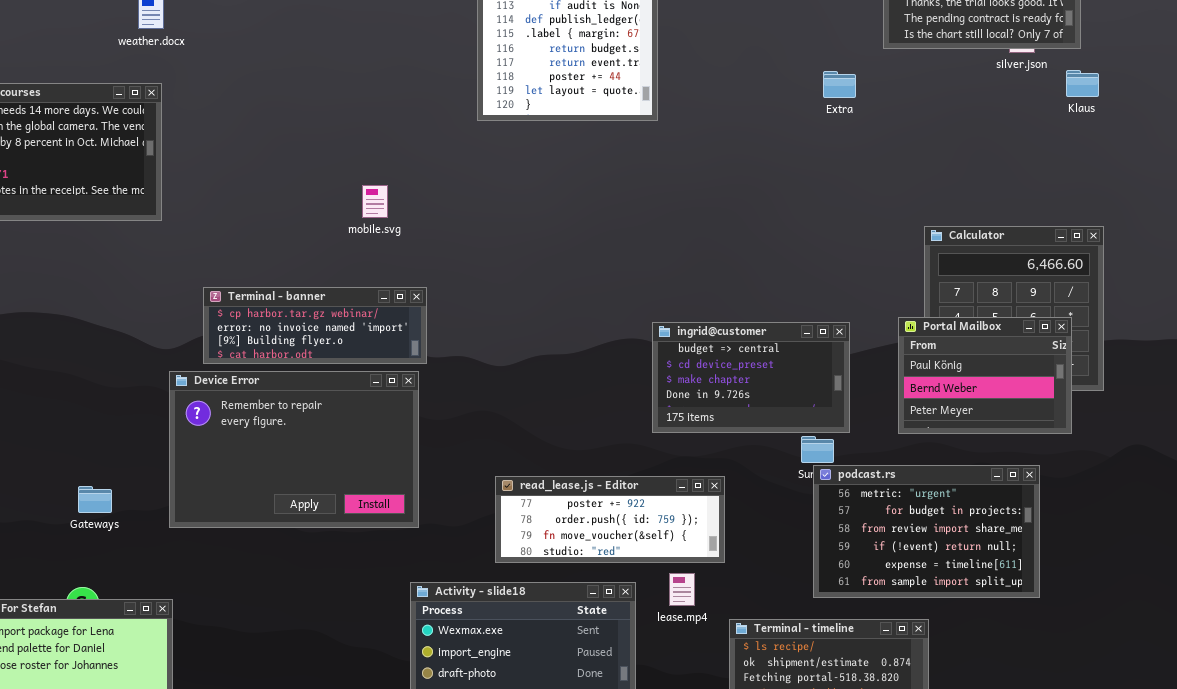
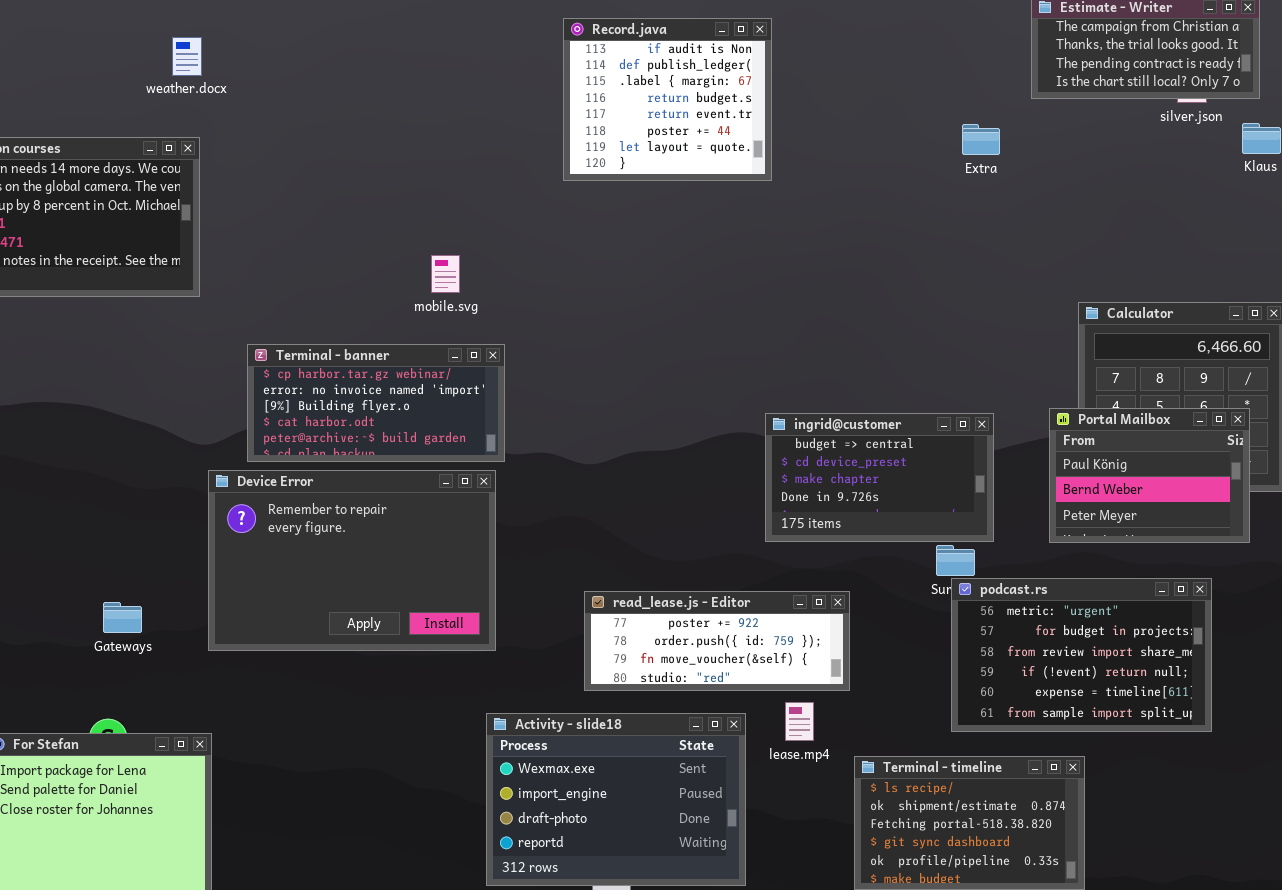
Terminal - banner: [203,287,427,364] -> [247,344,505,462], resized

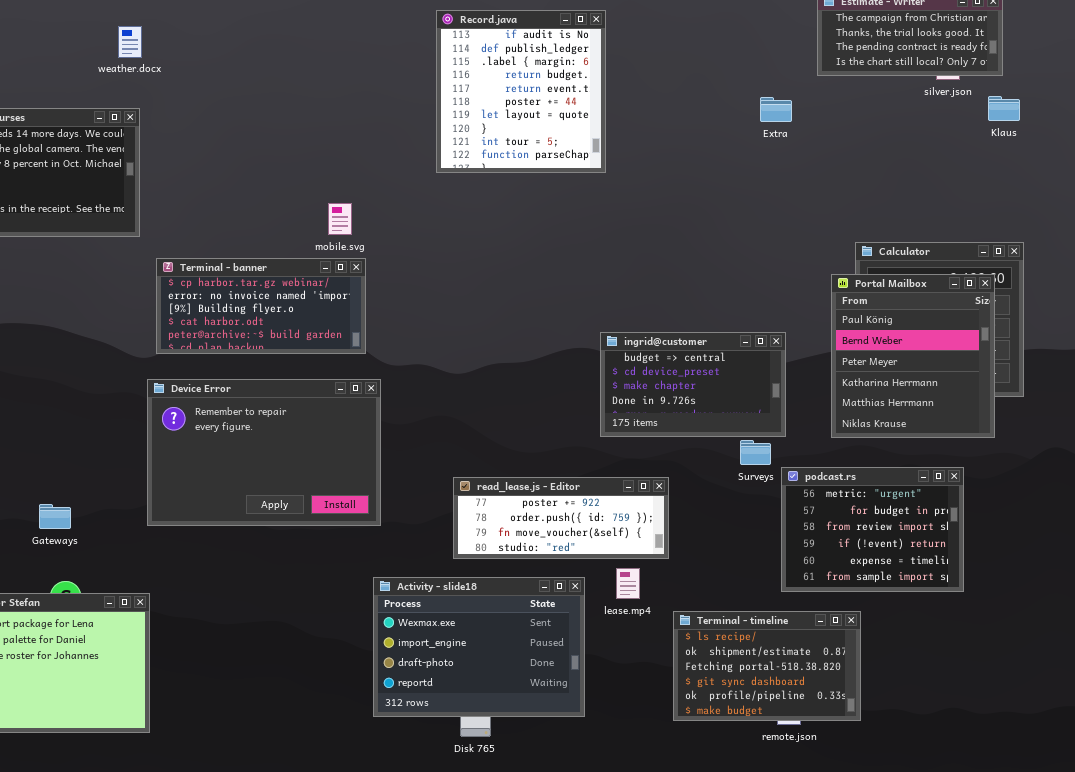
Record.java: [563,18,772,181] -> [436,10,606,173], resized
Terminal - banner: [247,344,505,462] -> [156,258,366,354], moved
Portal Mailbox: [1049,408,1250,543] -> [831,274,995,438], resized
podcast.rs: [951,578,1212,732] -> [781,467,964,592], resized
Gateways: [103,602,142,633] -> [39,504,71,529], moved

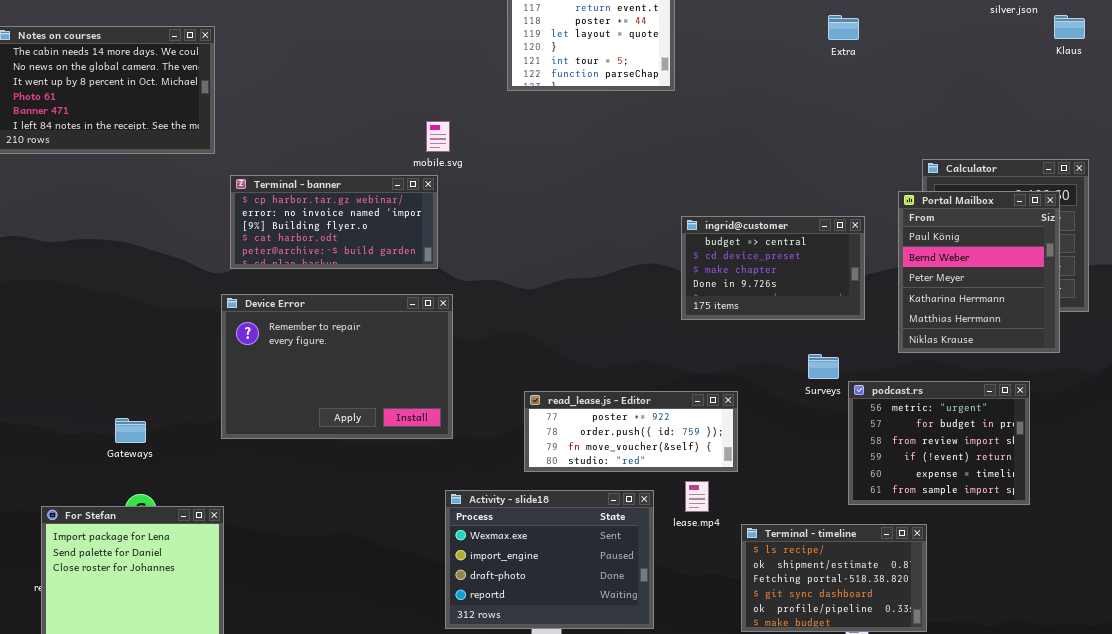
mobile.svg: [328,203,352,235] -> [426,121,450,152], moved
ingrid@customer: [600,332,786,437] -> [681,216,865,320], moved

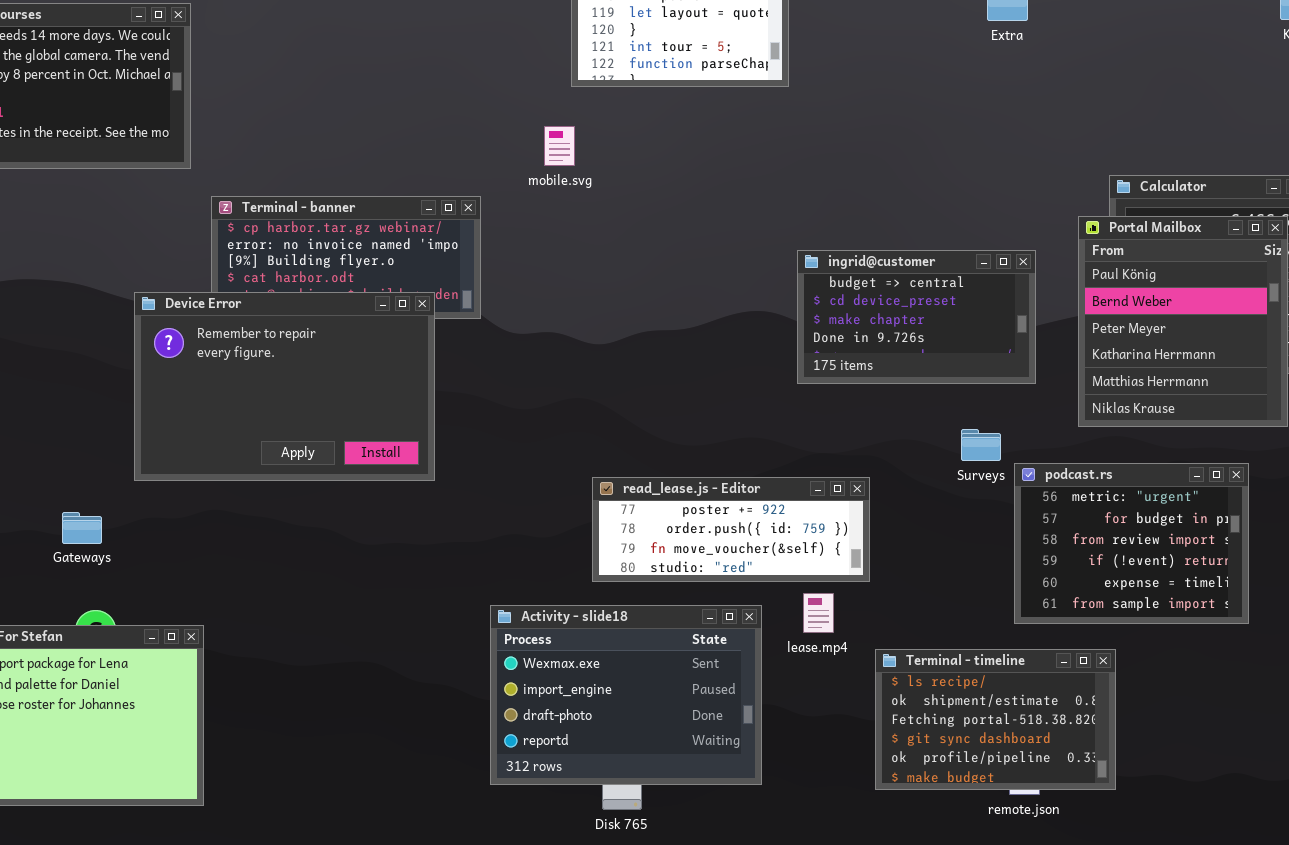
mobile.svg: [426,121,450,152] -> [544,126,575,166], moved
Device Error: [221,294,453,439] -> [134,292,435,481], moved

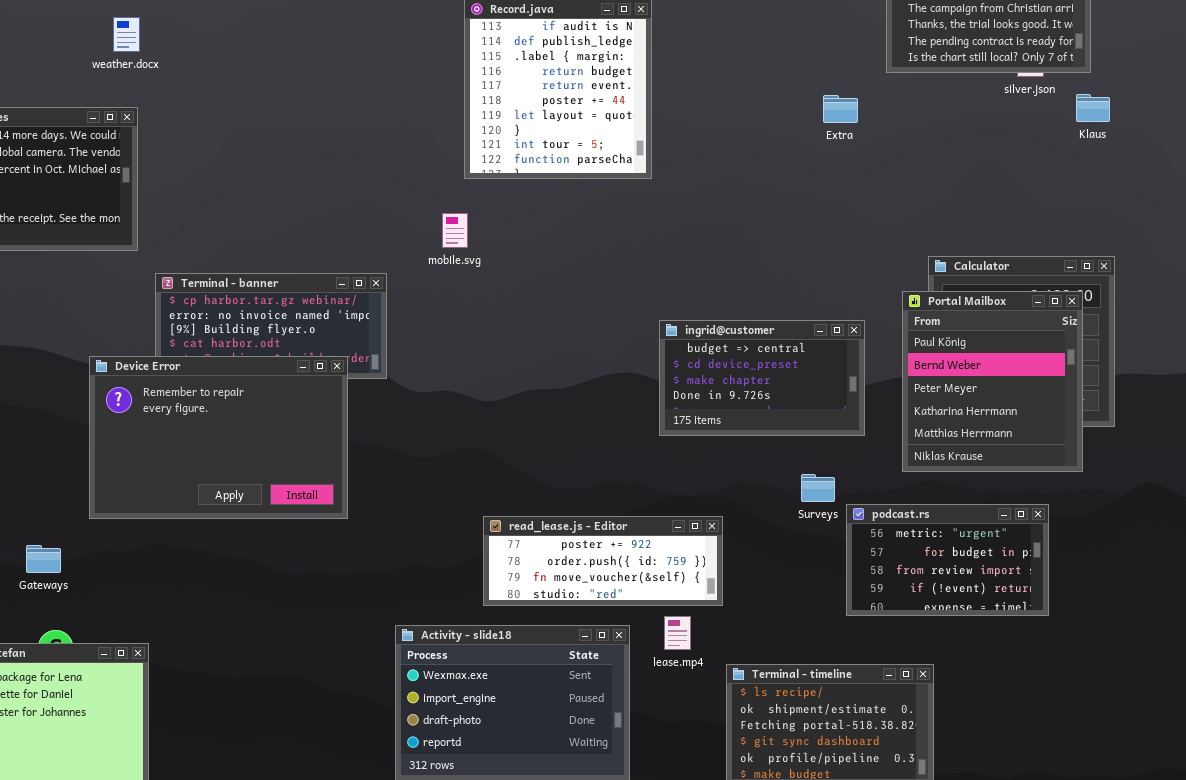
podcast.rs: [1014,463,1249,624] -> [846,504,1049,616], resized

